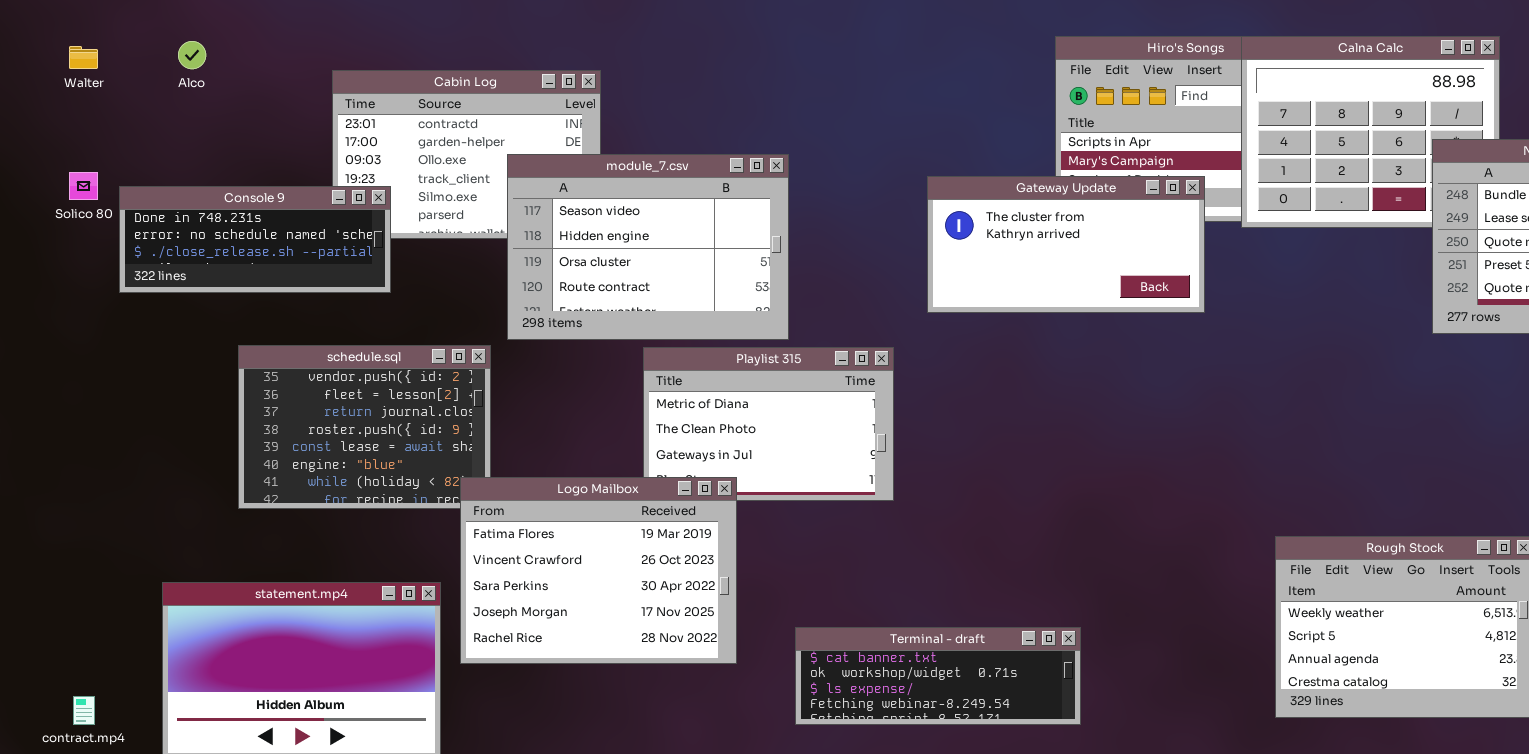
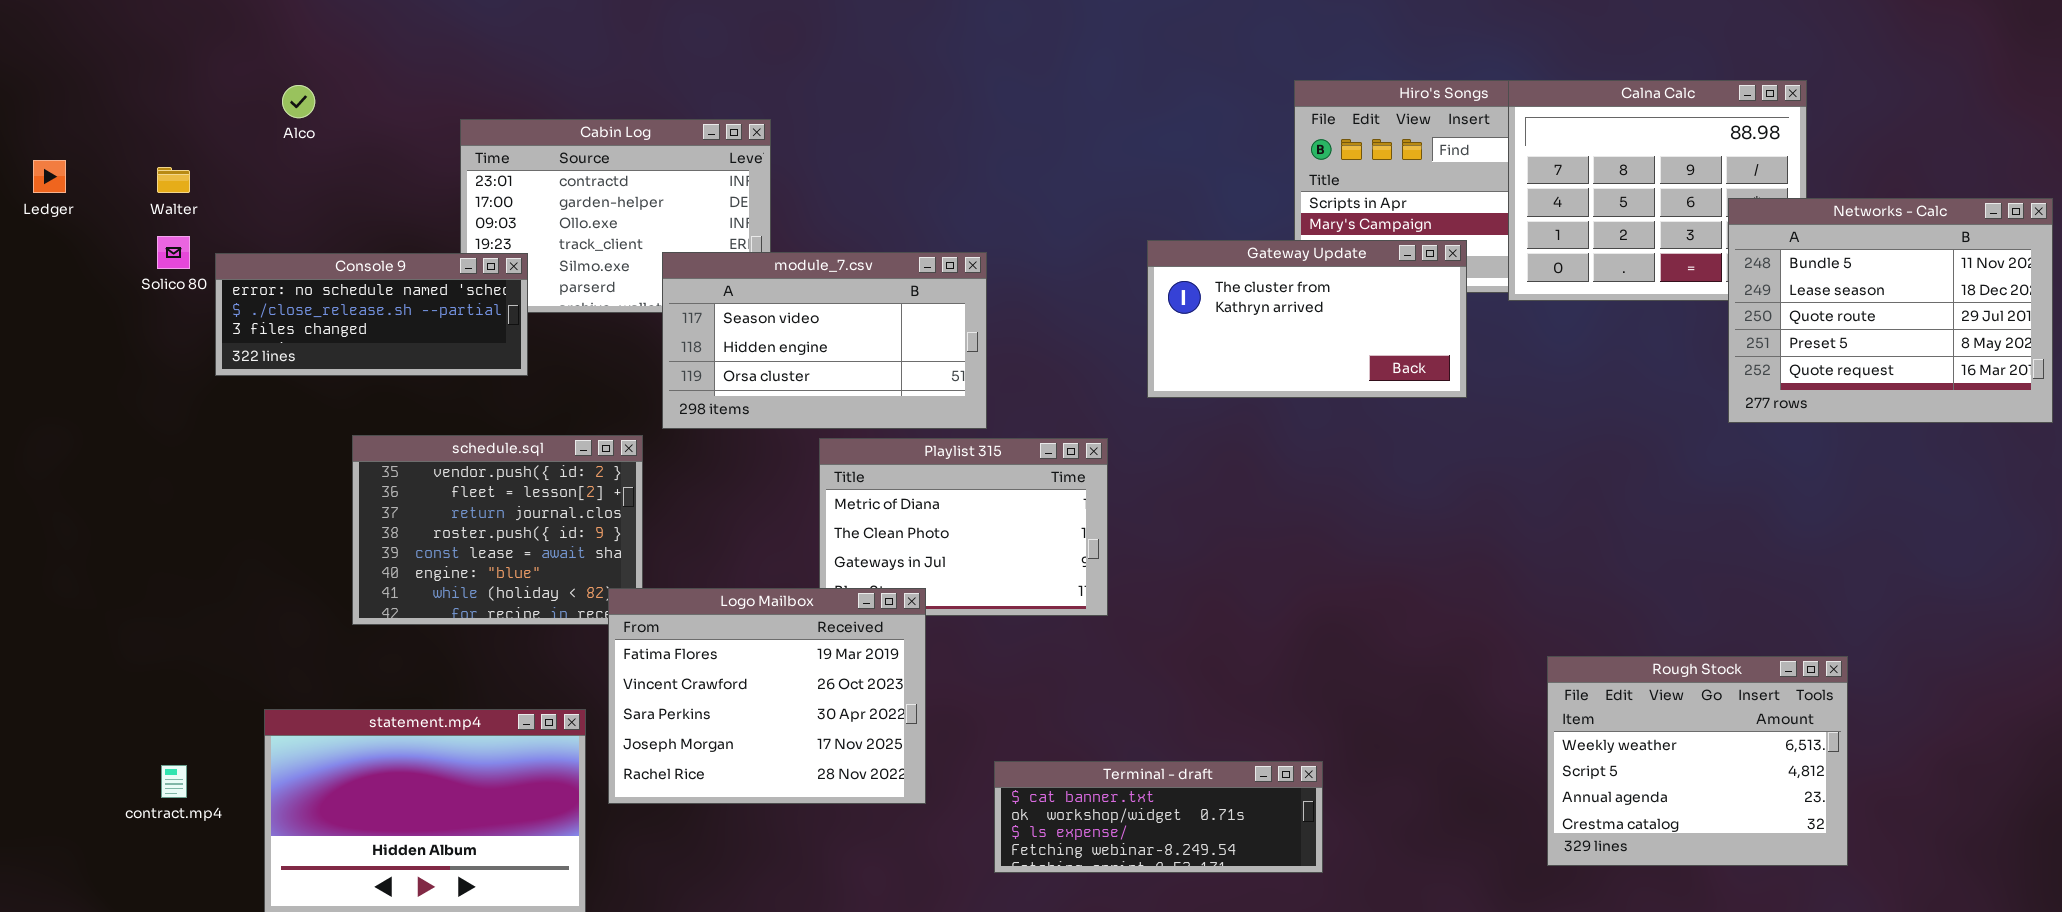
Walter: [69,46,98,69] -> [157,167,190,193], moved
module_7.csv: [507,154,789,340] -> [662,252,987,429], resized
Console 9: [119,186,391,293] -> [215,253,528,376], scrolled down 1 row
contract.mp4: [73,696,95,725] -> [161,765,187,798], moved

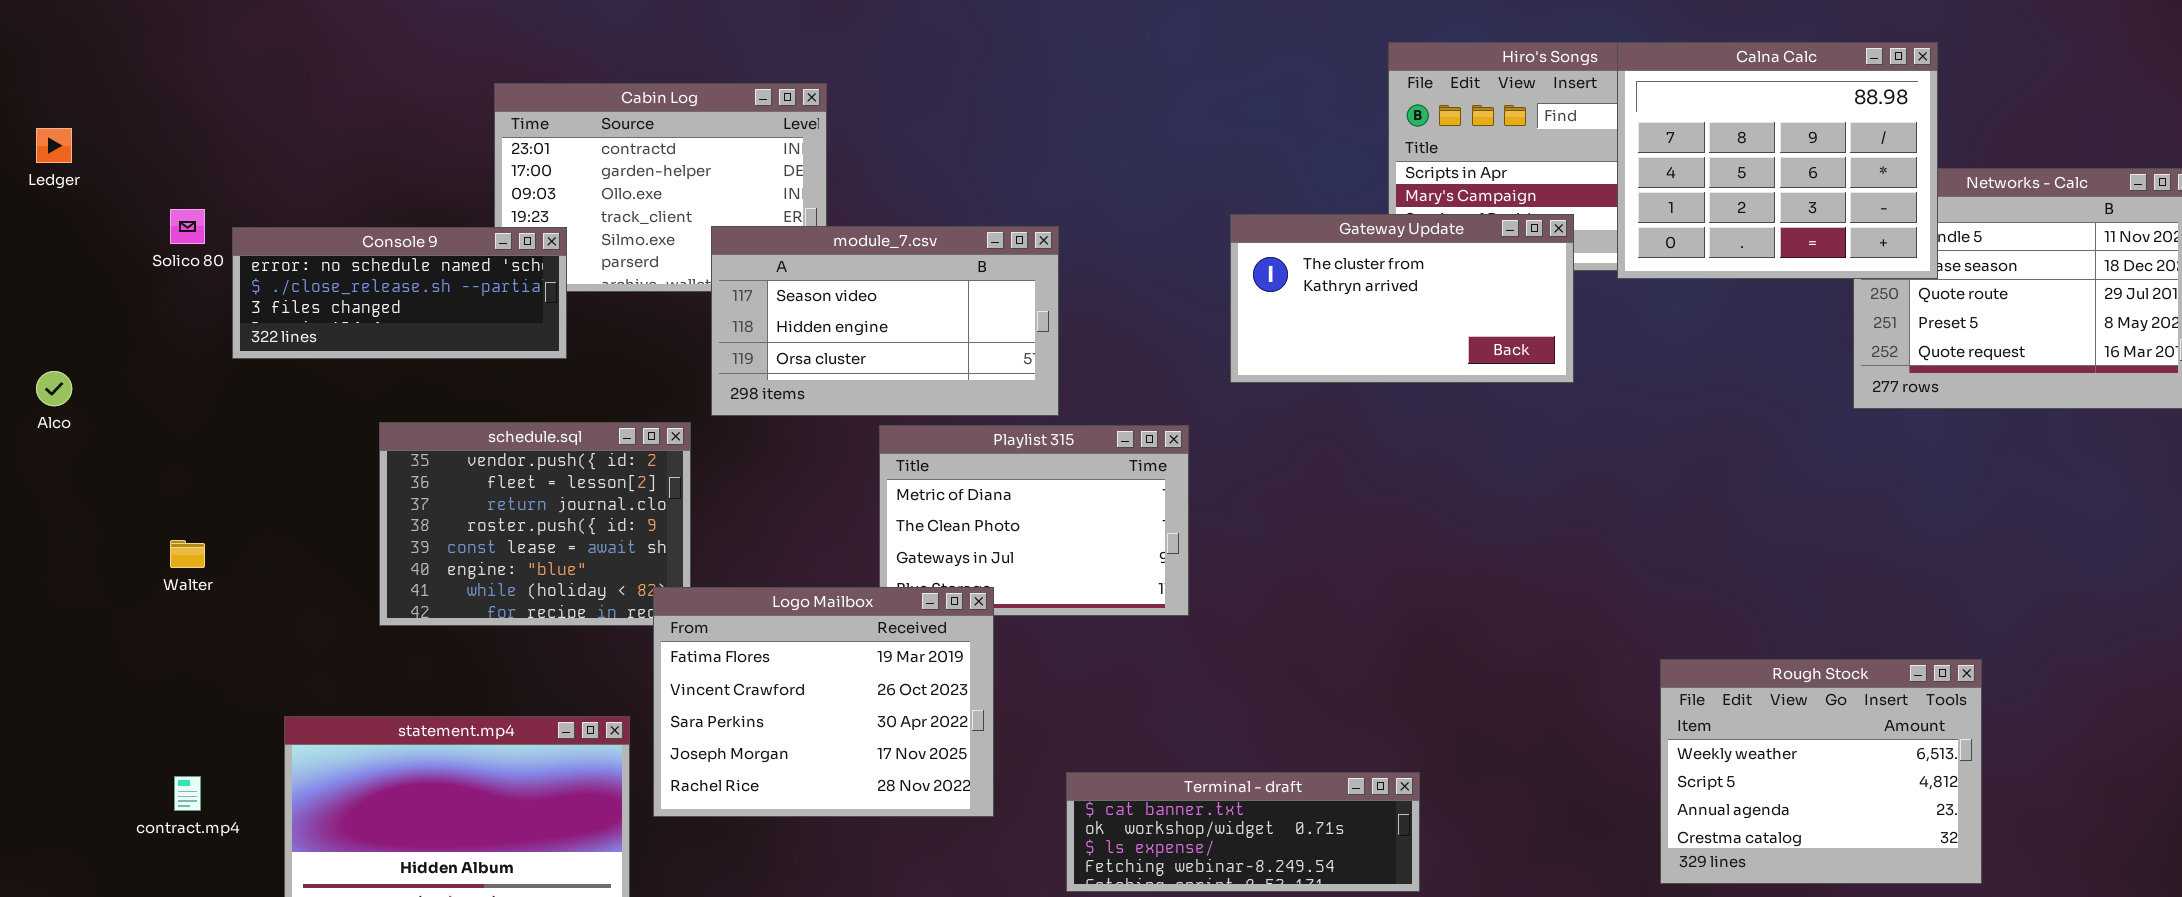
Calna Calc: [1508,80,1807,301] -> [1617,42,1938,279], raised
Alco: [282,85,315,118] -> [36,371,72,406], moved
Walter: [157,167,190,193] -> [170,540,205,568], moved

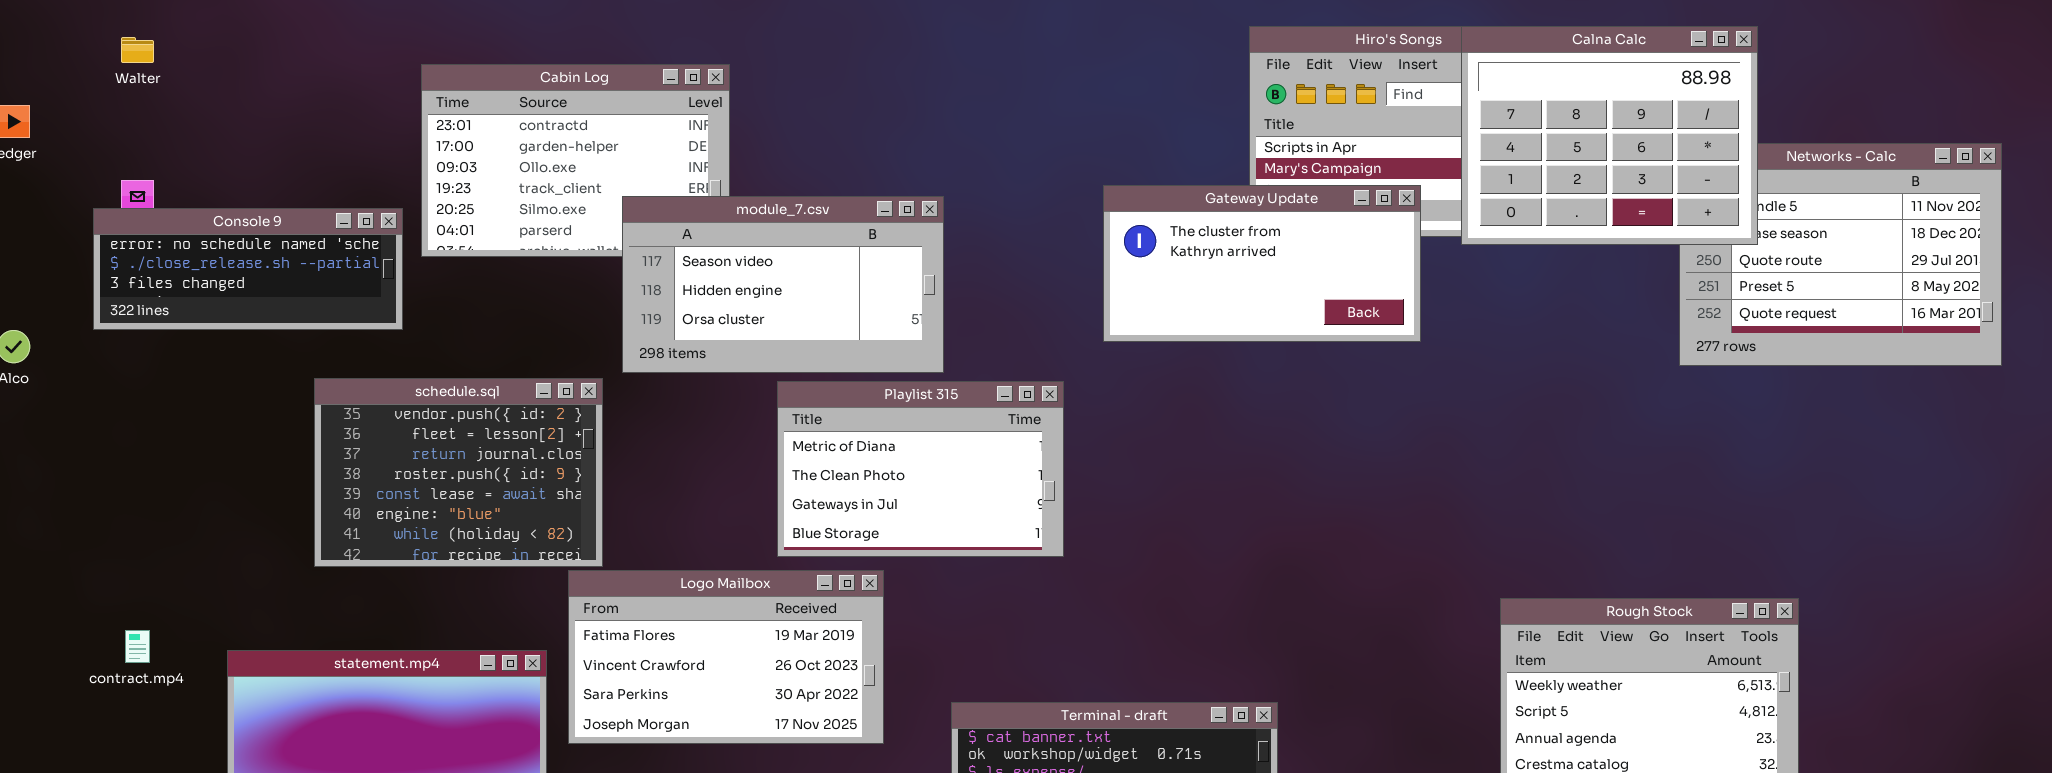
Console 9: [232,227,567,359] -> [93,208,403,330], moved
Walter: [170,540,205,568] -> [121,37,154,63], moved
Logo Mailbox: [653,587,994,817] -> [568,570,884,744], resized
contract.mp4: [174,776,201,811] -> [125,630,150,663], moved

